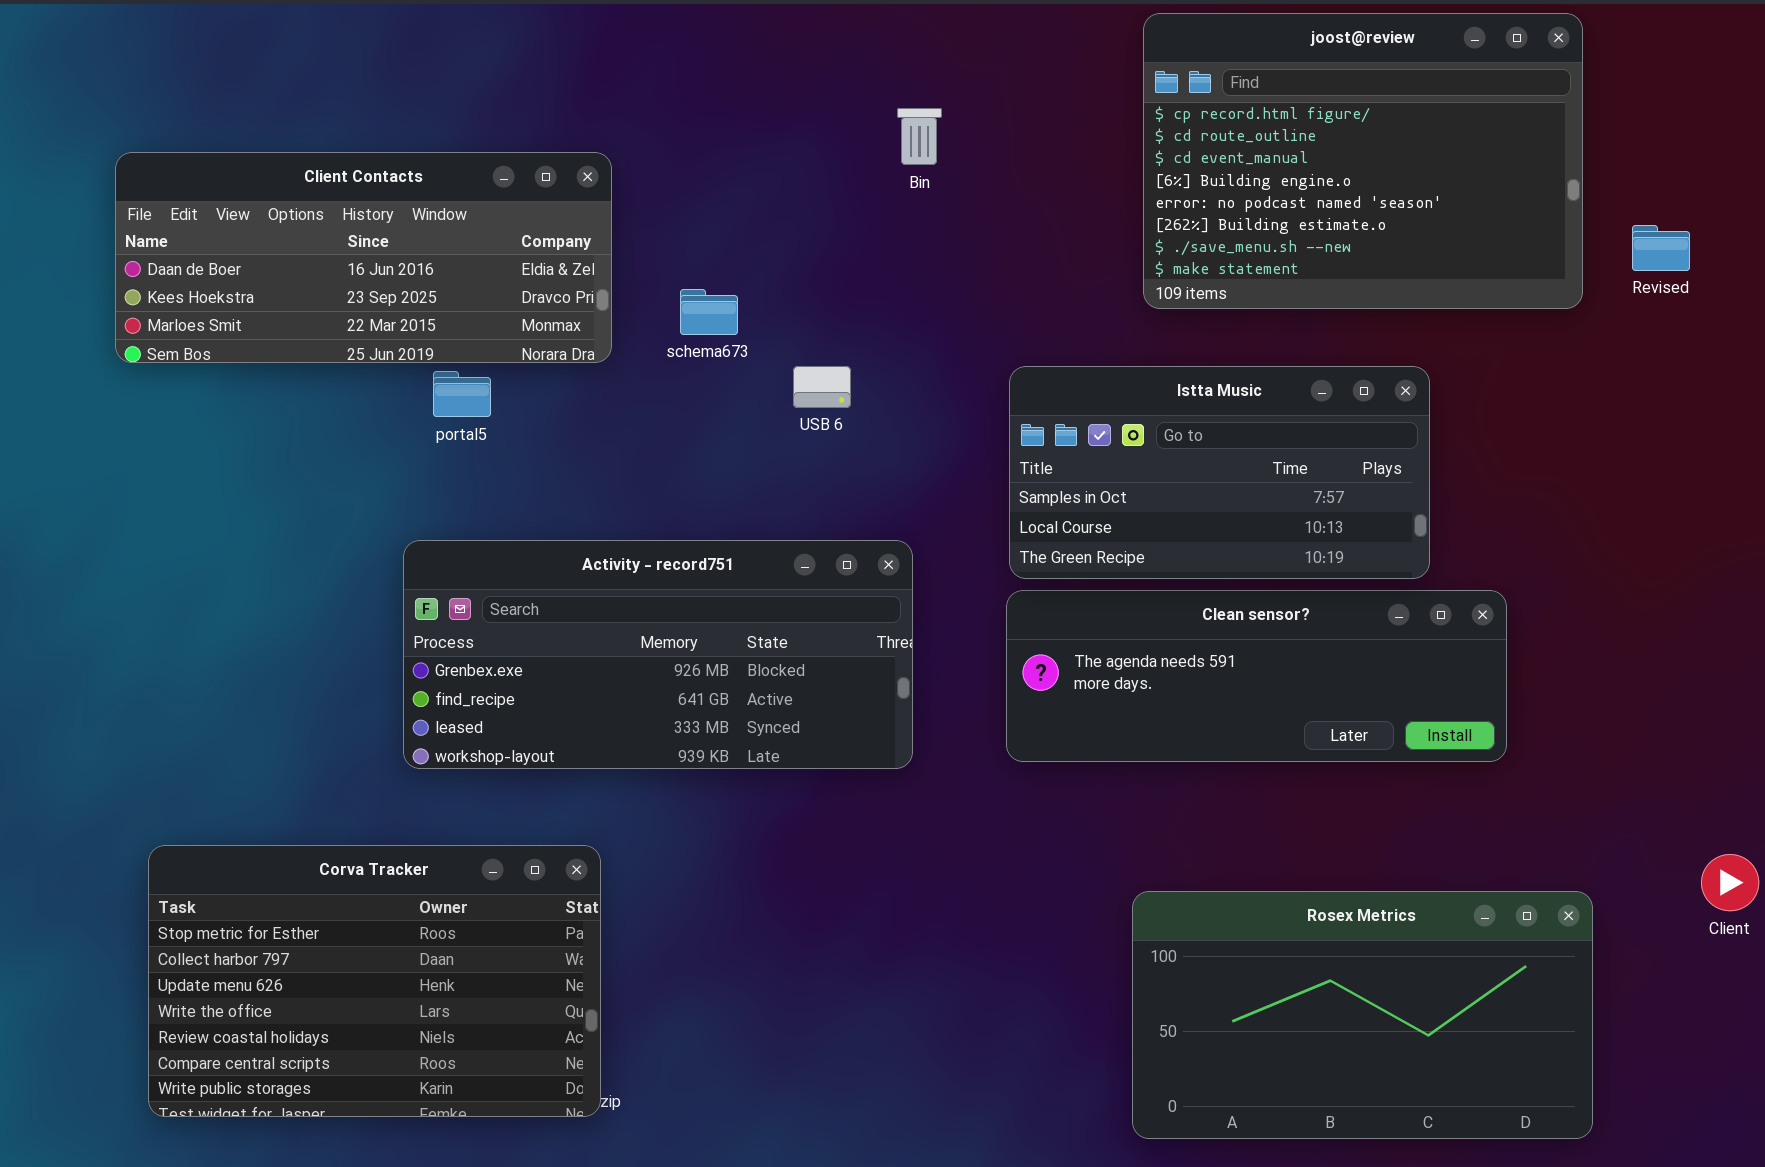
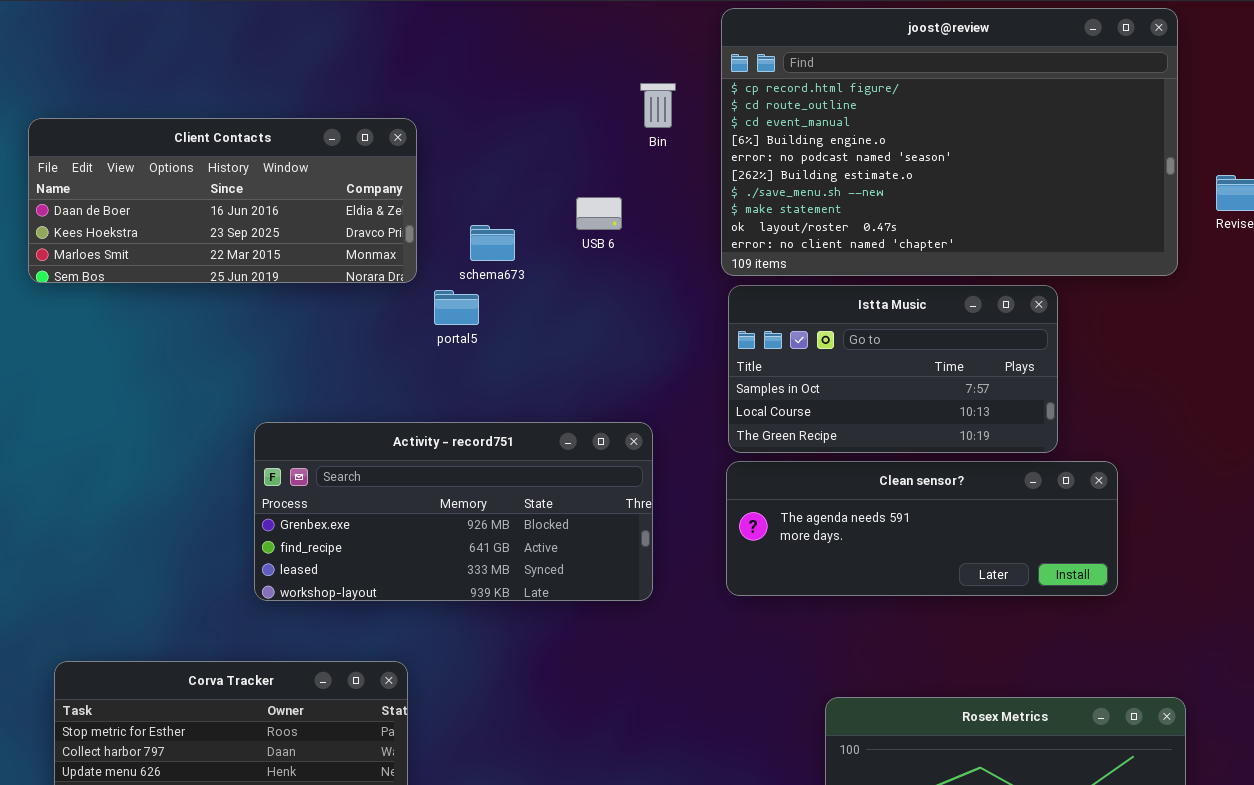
joost@review: [1143,13,1583,309] -> [721,8,1178,276], resized
USB 6: [793,366,851,408] -> [576,197,622,230], moved
portal5: [433,371,491,417] -> [434,290,479,325], moved

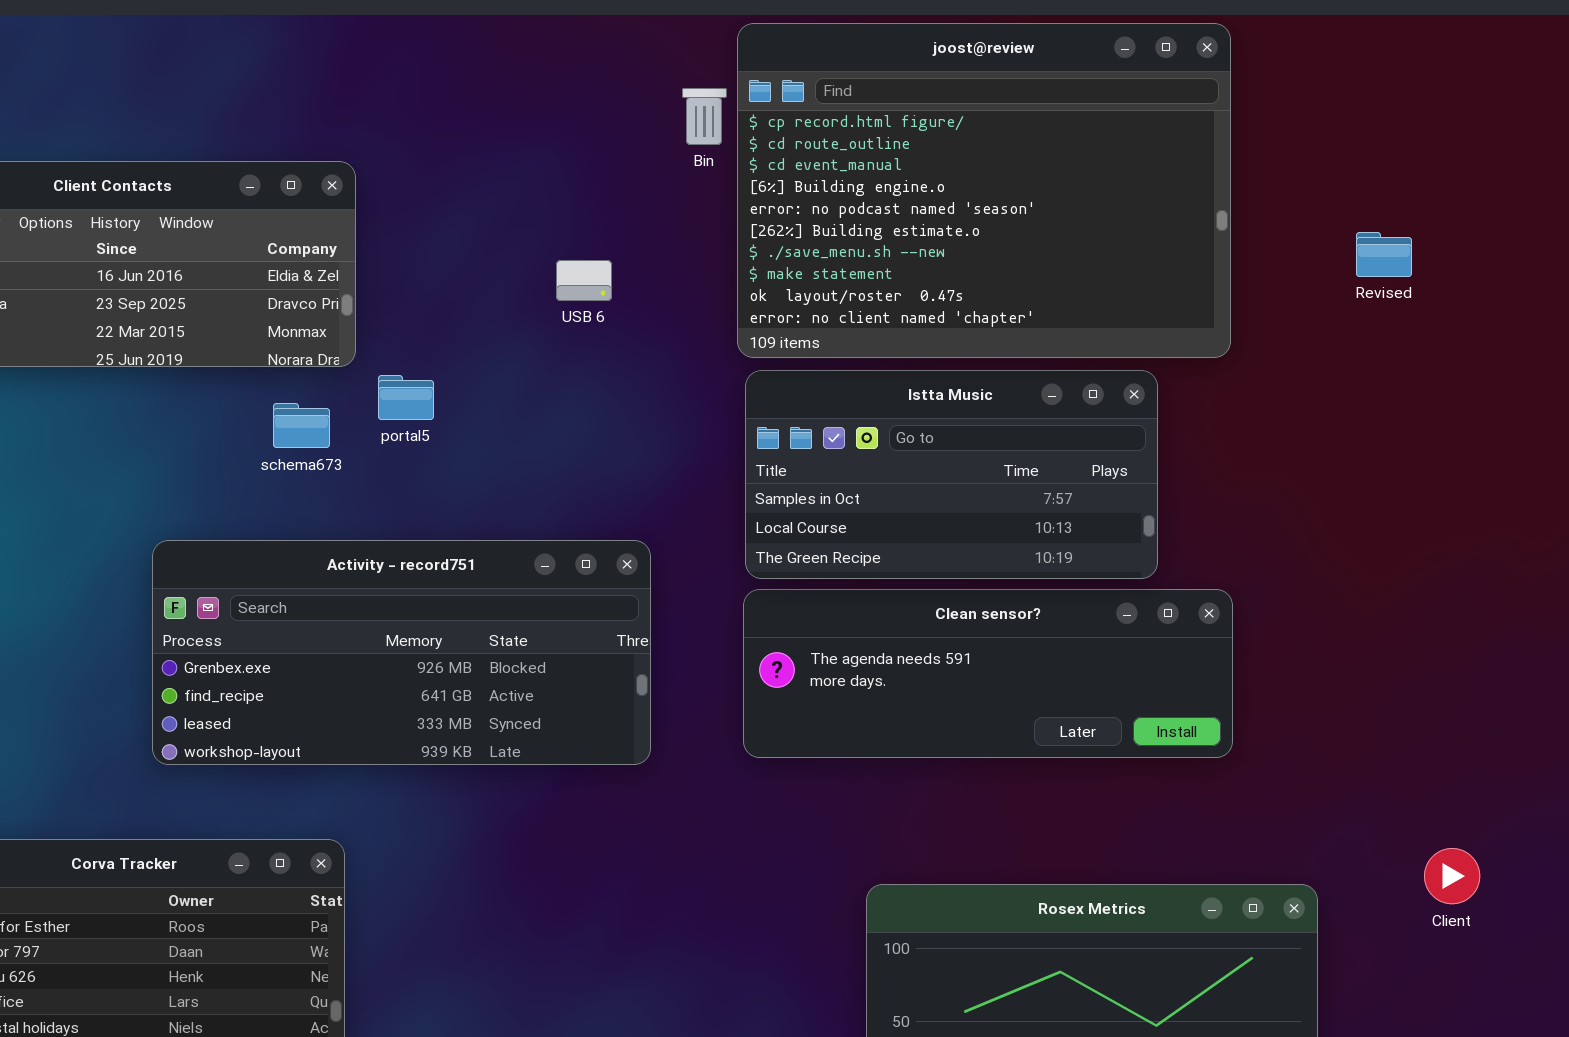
joost@review: [721,8,1178,276] -> [737,23,1231,358], resized
Bin: [640,83,676,128] -> [682,88,727,145], moved
schema673: [470,225,515,261] -> [273,403,330,448], moved

